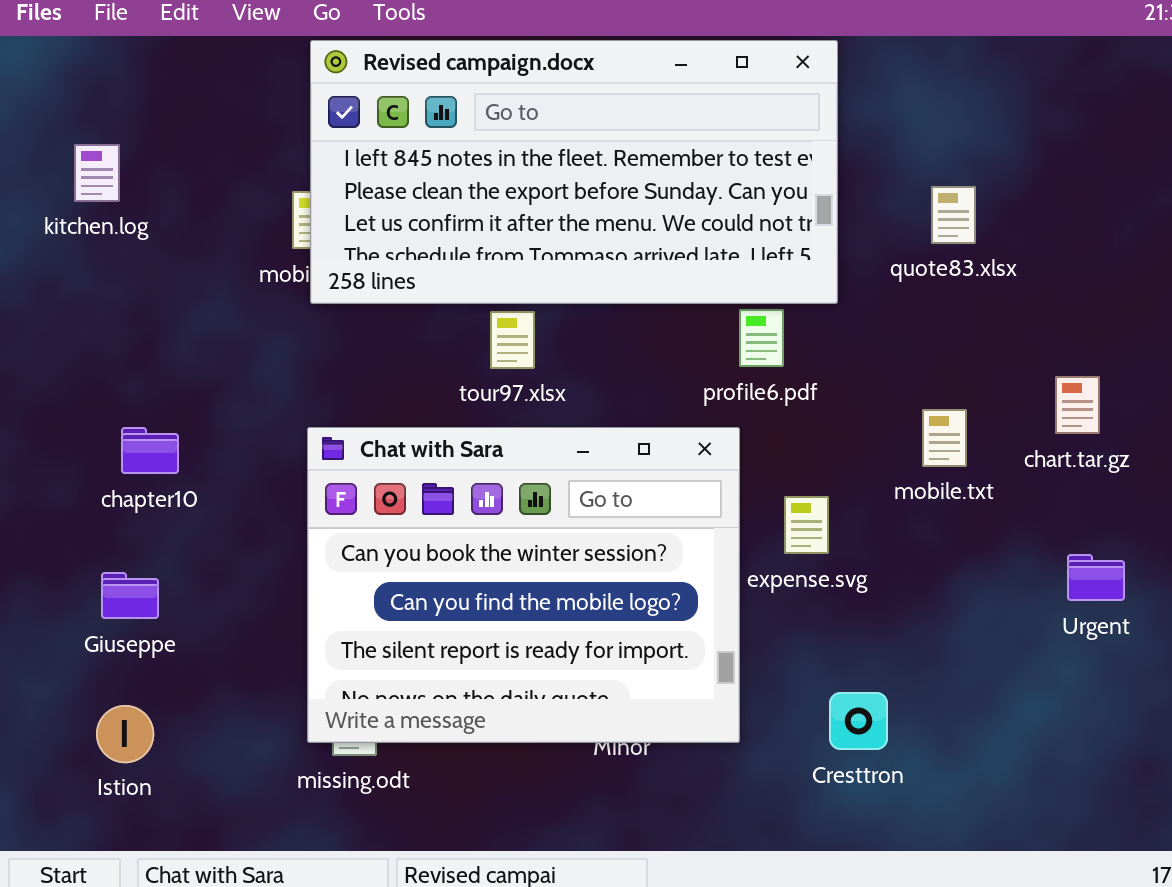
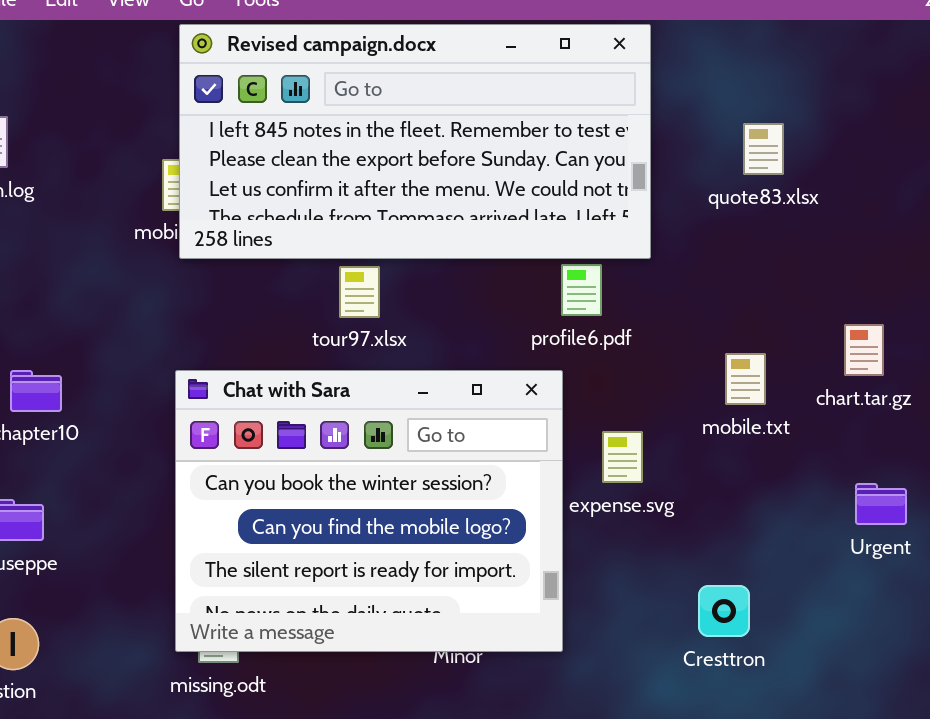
quote83.xlsx: [931,186,976,244] -> [743,123,784,175], moved
Cresttron: [829,692,888,750] -> [698,585,750,637], moved

